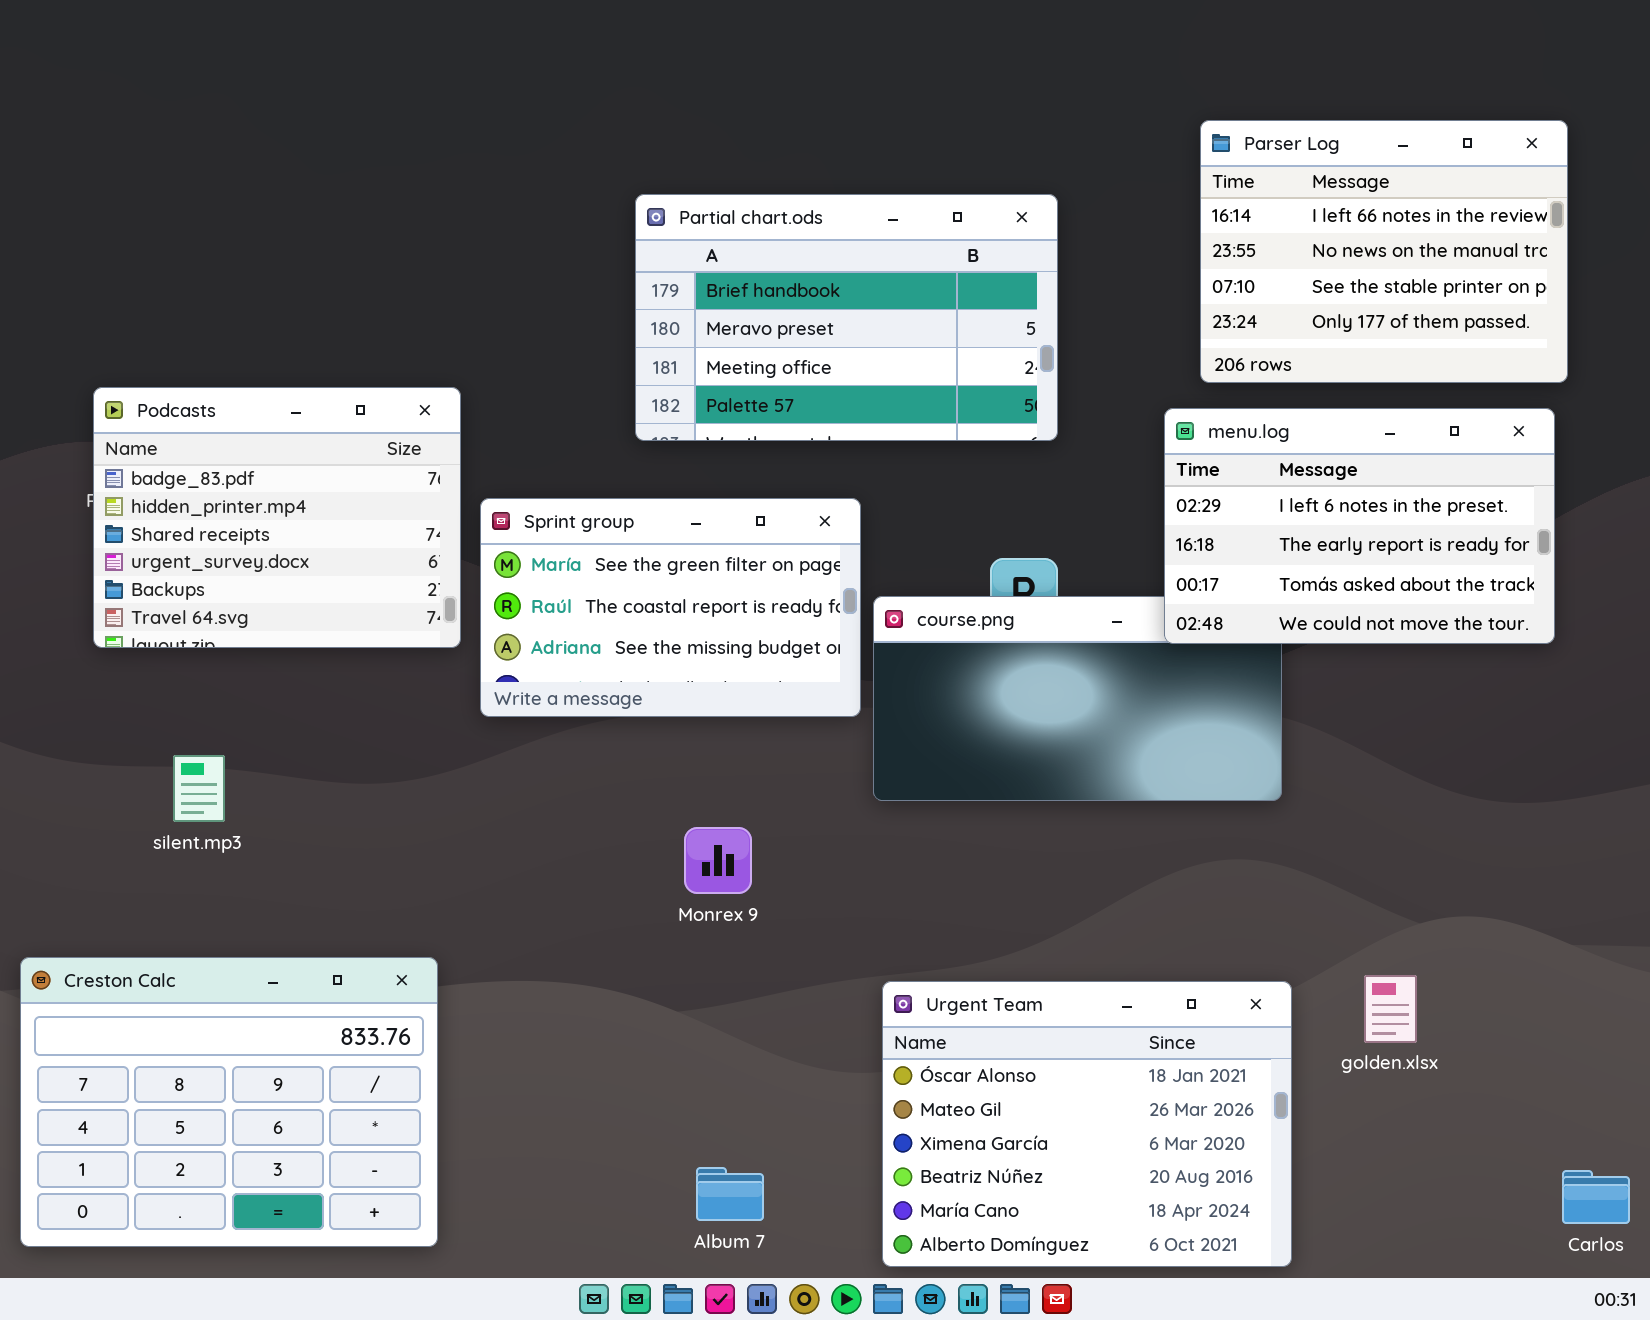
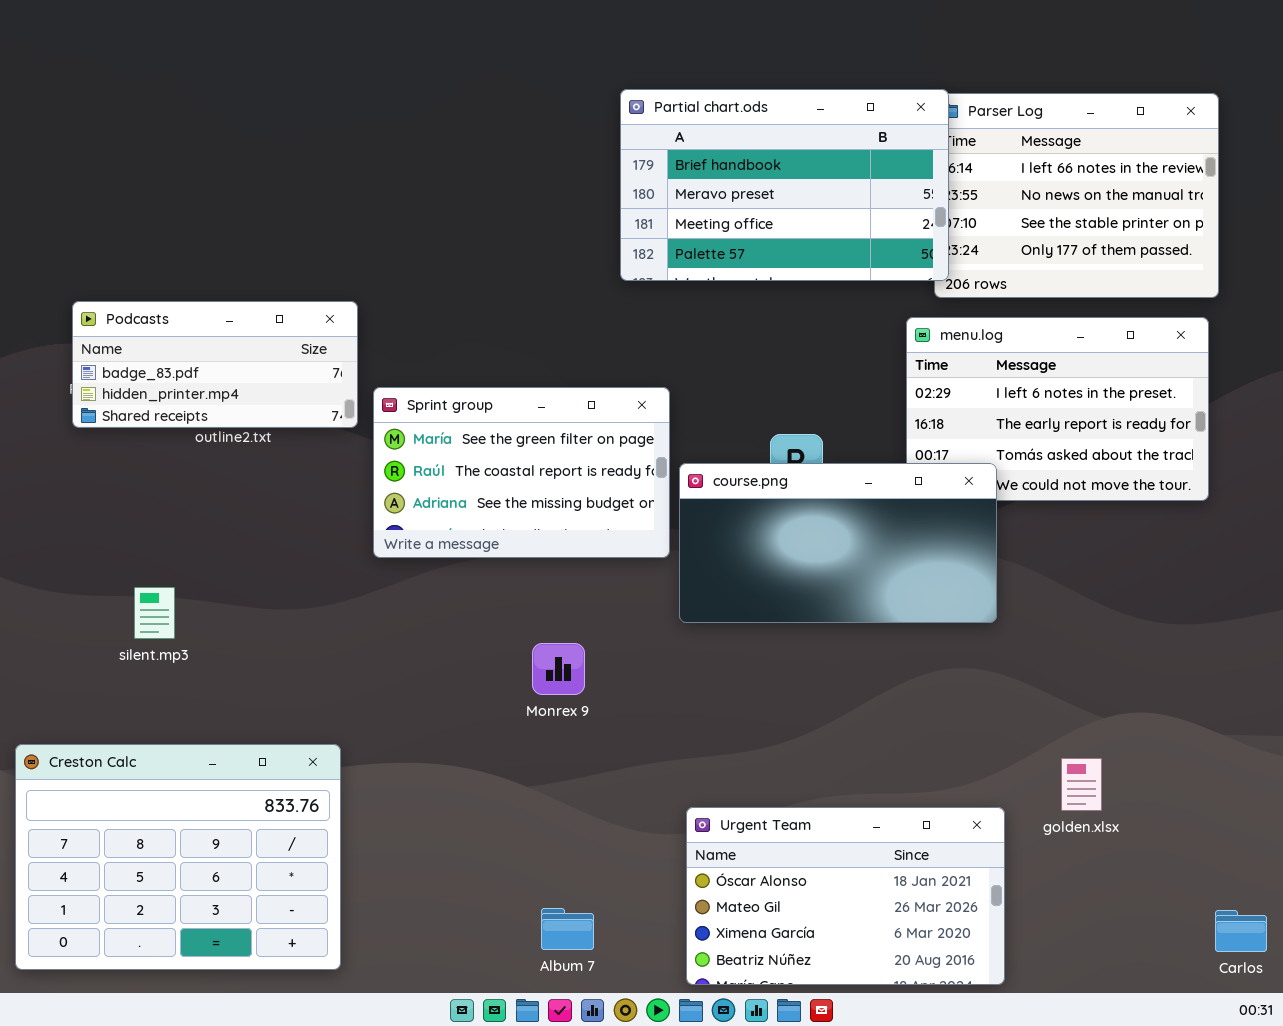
Partial chart.ods: [635,194,1058,441] -> [620,89,949,281], moved
Podcasts: [93,387,461,648] -> [72,301,358,428], resized
course.png: [873,596,1282,801] -> [679,463,997,623], raised
Urgent Team: [882,981,1292,1267] -> [686,807,1005,985], resized

